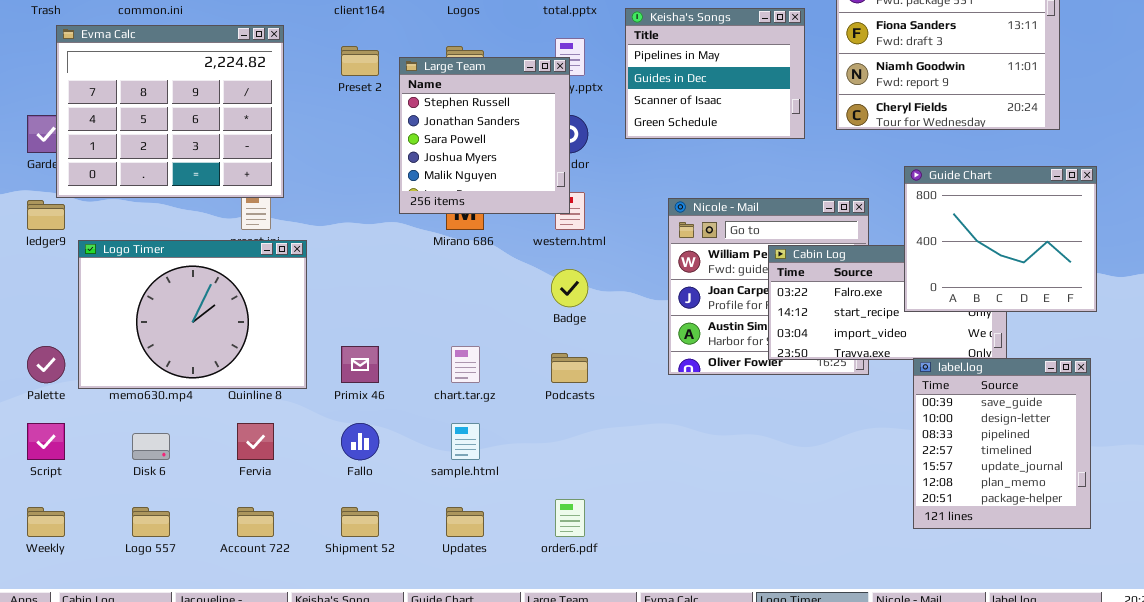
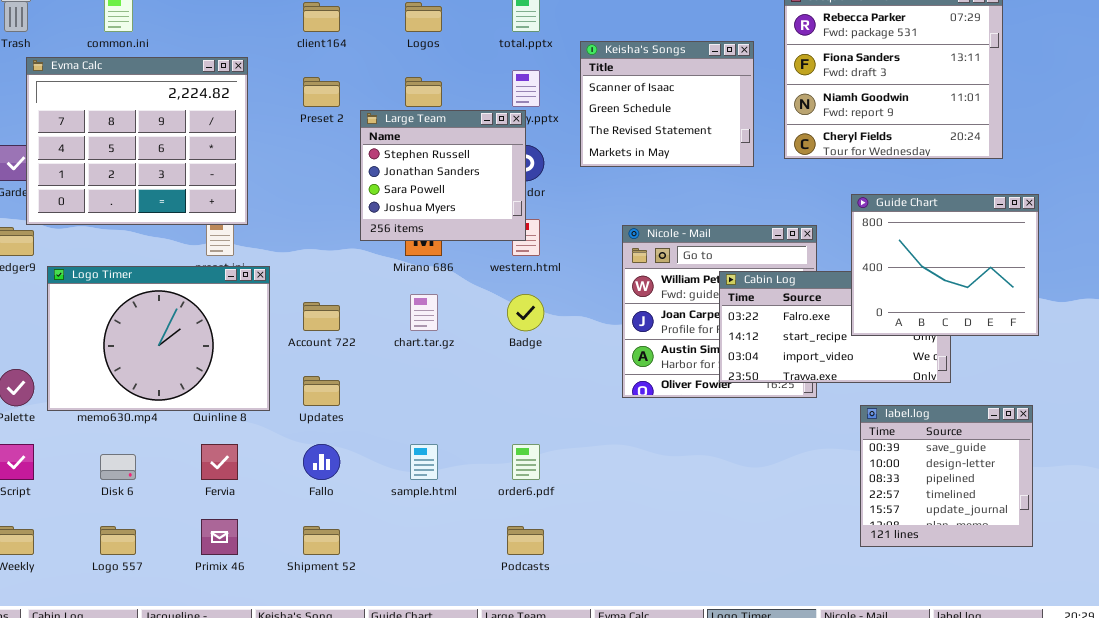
Keisha's Songs: [625,8,805,139] -> [580,41,754,167], scrolled down 2 rows
Large Team: [399,57,570,214] -> [360,110,526,241], resized
Primix 46: [341,346,379,383] -> [201,519,238,555], moved
chart.tar.gz: [451,346,480,383] -> [410,294,438,331], moved
Podcasts: [551,353,588,383] -> [507,526,544,555], moved
label.log: [913,358,1091,529] -> [860,405,1033,547], resized
order6.pdf: [555,499,585,537] -> [512,444,540,480], moved
Account 722: [237,507,274,537] -> [303,302,340,331], moved
Updates: [446,507,484,537] -> [303,376,340,406], moved

